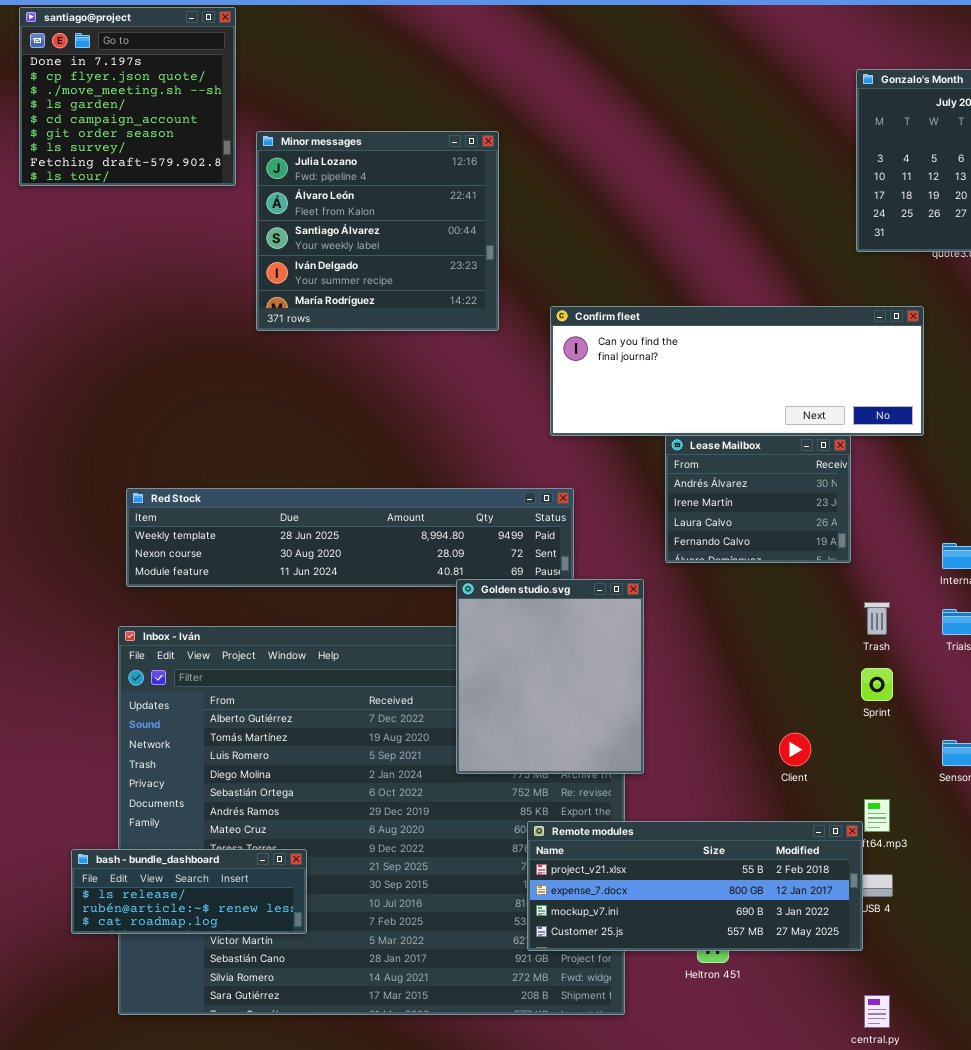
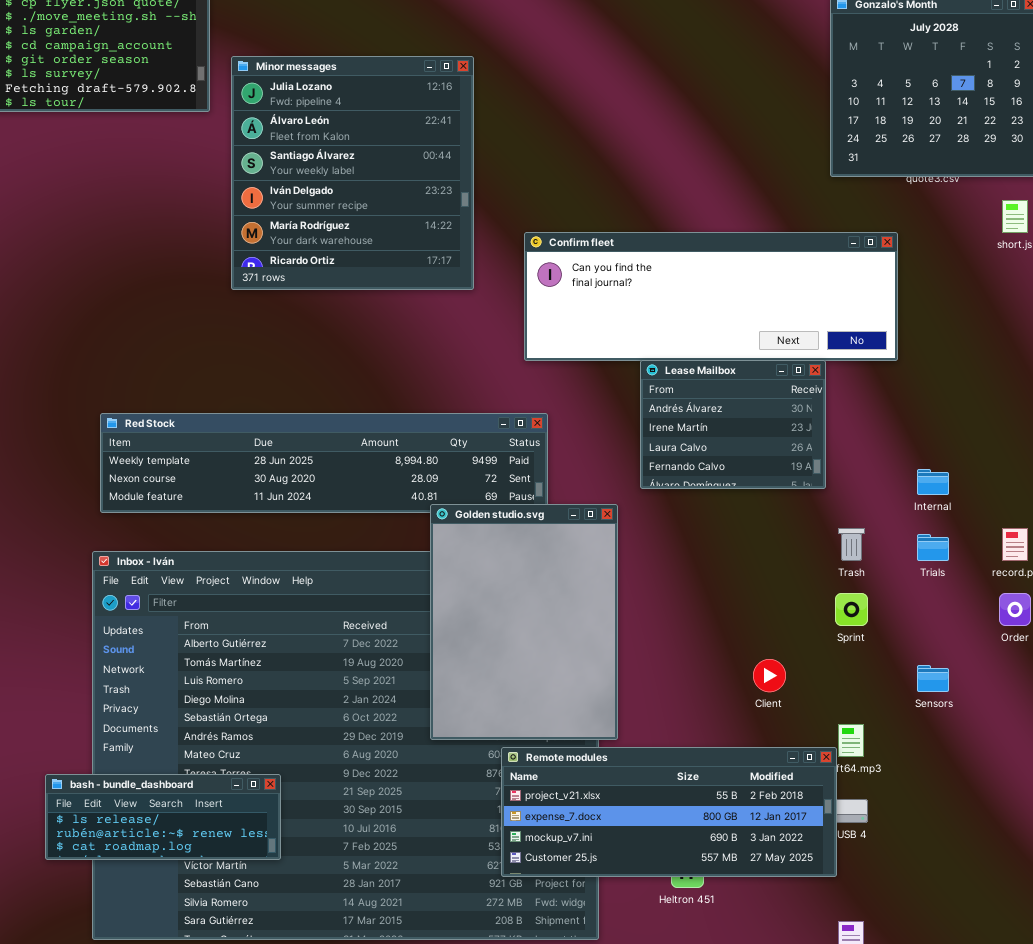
Minor messages: [256,131,499,331] -> [231,56,474,290], resized
Golden studio.svg: [456,579,644,774] -> [430,504,618,740], resized

